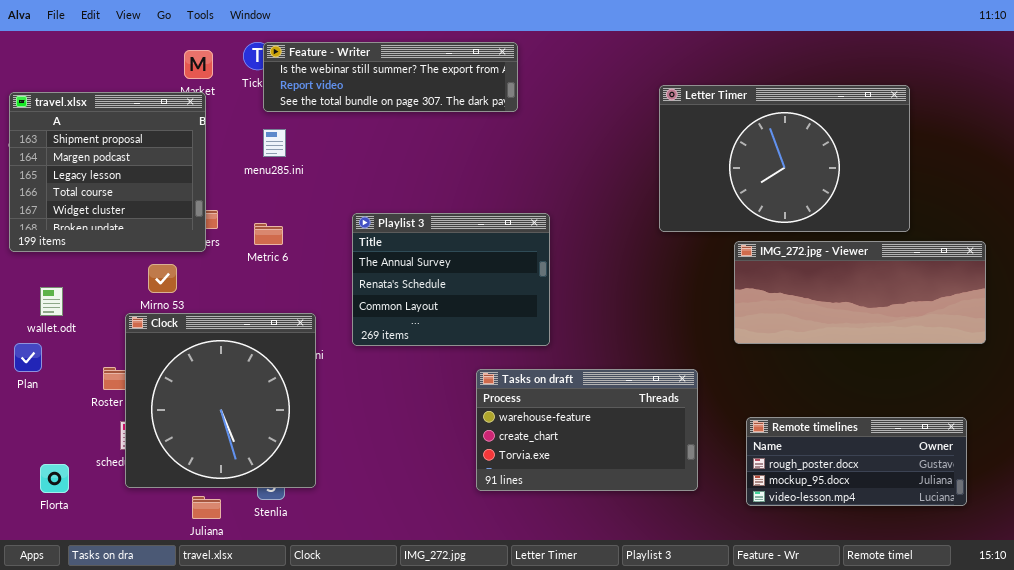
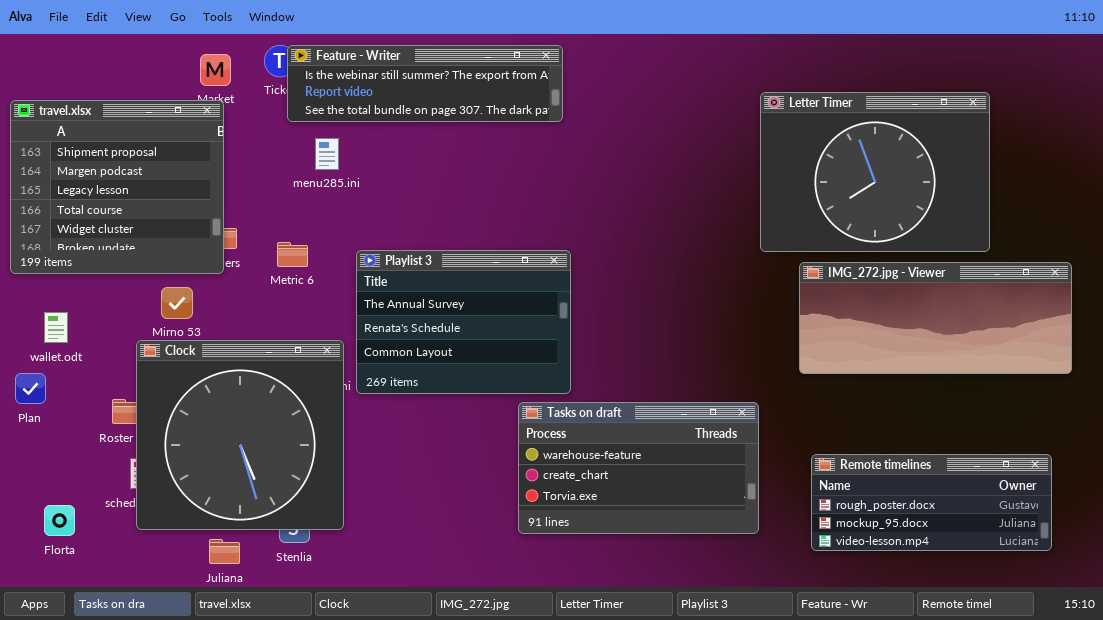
Letter Timer: [659,85,910,232] -> [760,92,990,252], resized
menu285.ini: [263,129,286,157] -> [315,138,339,170], moved
Playlist 3: [352,213,550,346] -> [356,250,571,394], moved

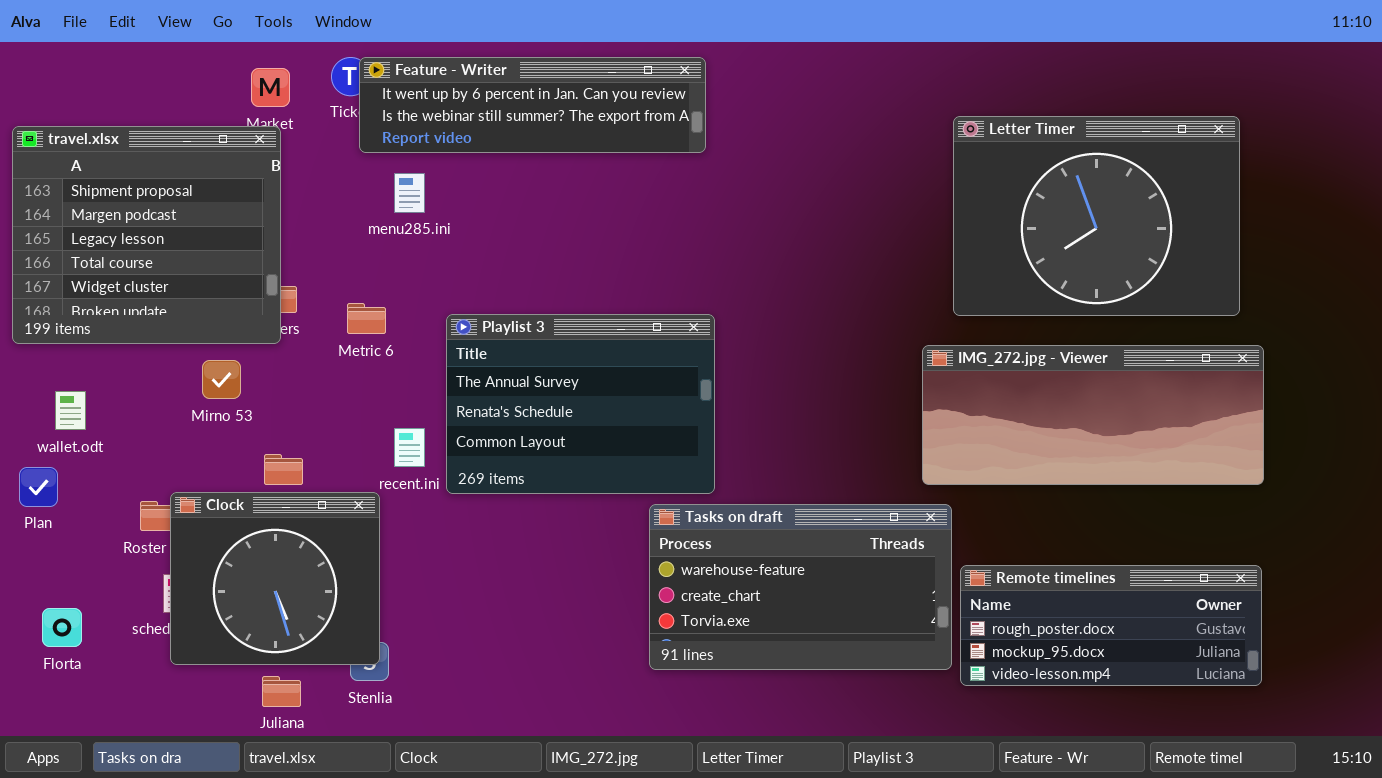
Feature - Writer: [287,45,563,122] -> [359,57,706,153], scrolled up 1 row
IMG_272.jpg - Viewer: [799,262,1072,374] -> [922,345,1264,485], moved
Clock: [136,340,344,530] -> [170,492,380,665], resized
Remote timelines: [811,454,1052,551] -> [960,565,1262,686], moved
Florta: [44,505,75,536] -> [42,608,82,647], moved

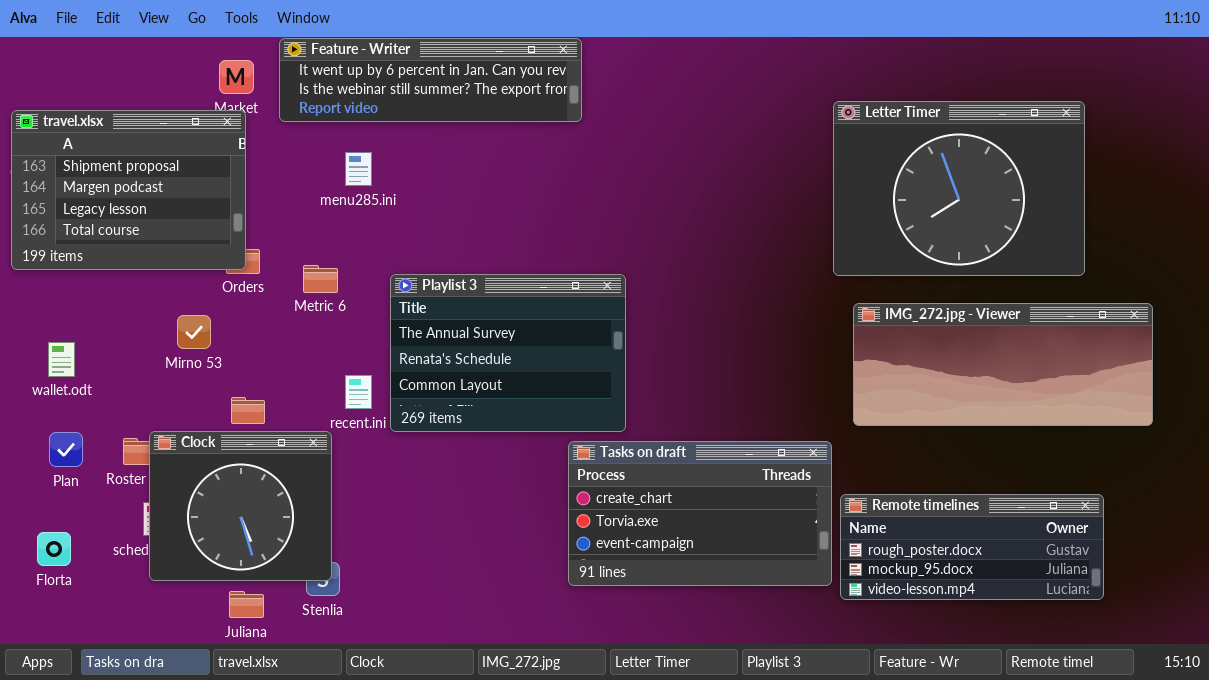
Feature - Writer: [359,57,706,153] -> [279,38,582,122], moved
travel.xlsx: [12,126,281,344] -> [11,110,246,270], resized
IMG_272.jpg - Viewer: [922,345,1264,485] -> [853,303,1153,426], moved
Plan: [19,467,58,507] -> [49,432,83,467], moved
Tasks on draft: [649,504,952,670] -> [568,441,832,586], scrolled down 1 row

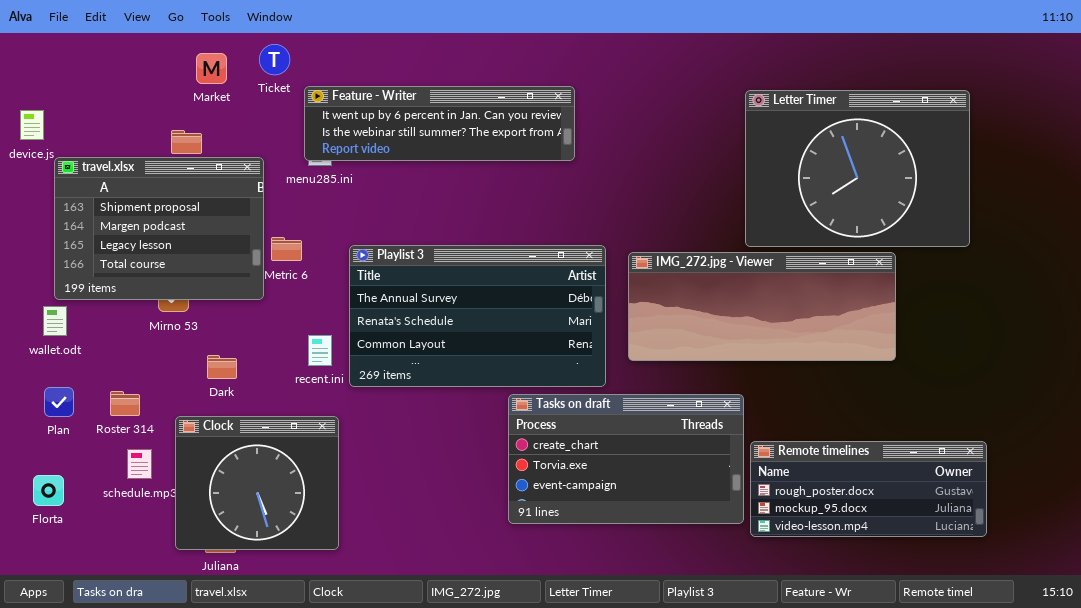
Feature - Writer: [279,38,582,122] -> [304,86,575,161], moved
travel.xlsx: [11,110,246,270] -> [54,157,264,300], moved
Playlist 3: [390,274,626,432] -> [349,245,606,387], resized
IMG_272.jpg - Viewer: [853,303,1153,426] -> [628,252,896,361], moved
Clock: [149,431,332,581] -> [175,416,339,550], moved

